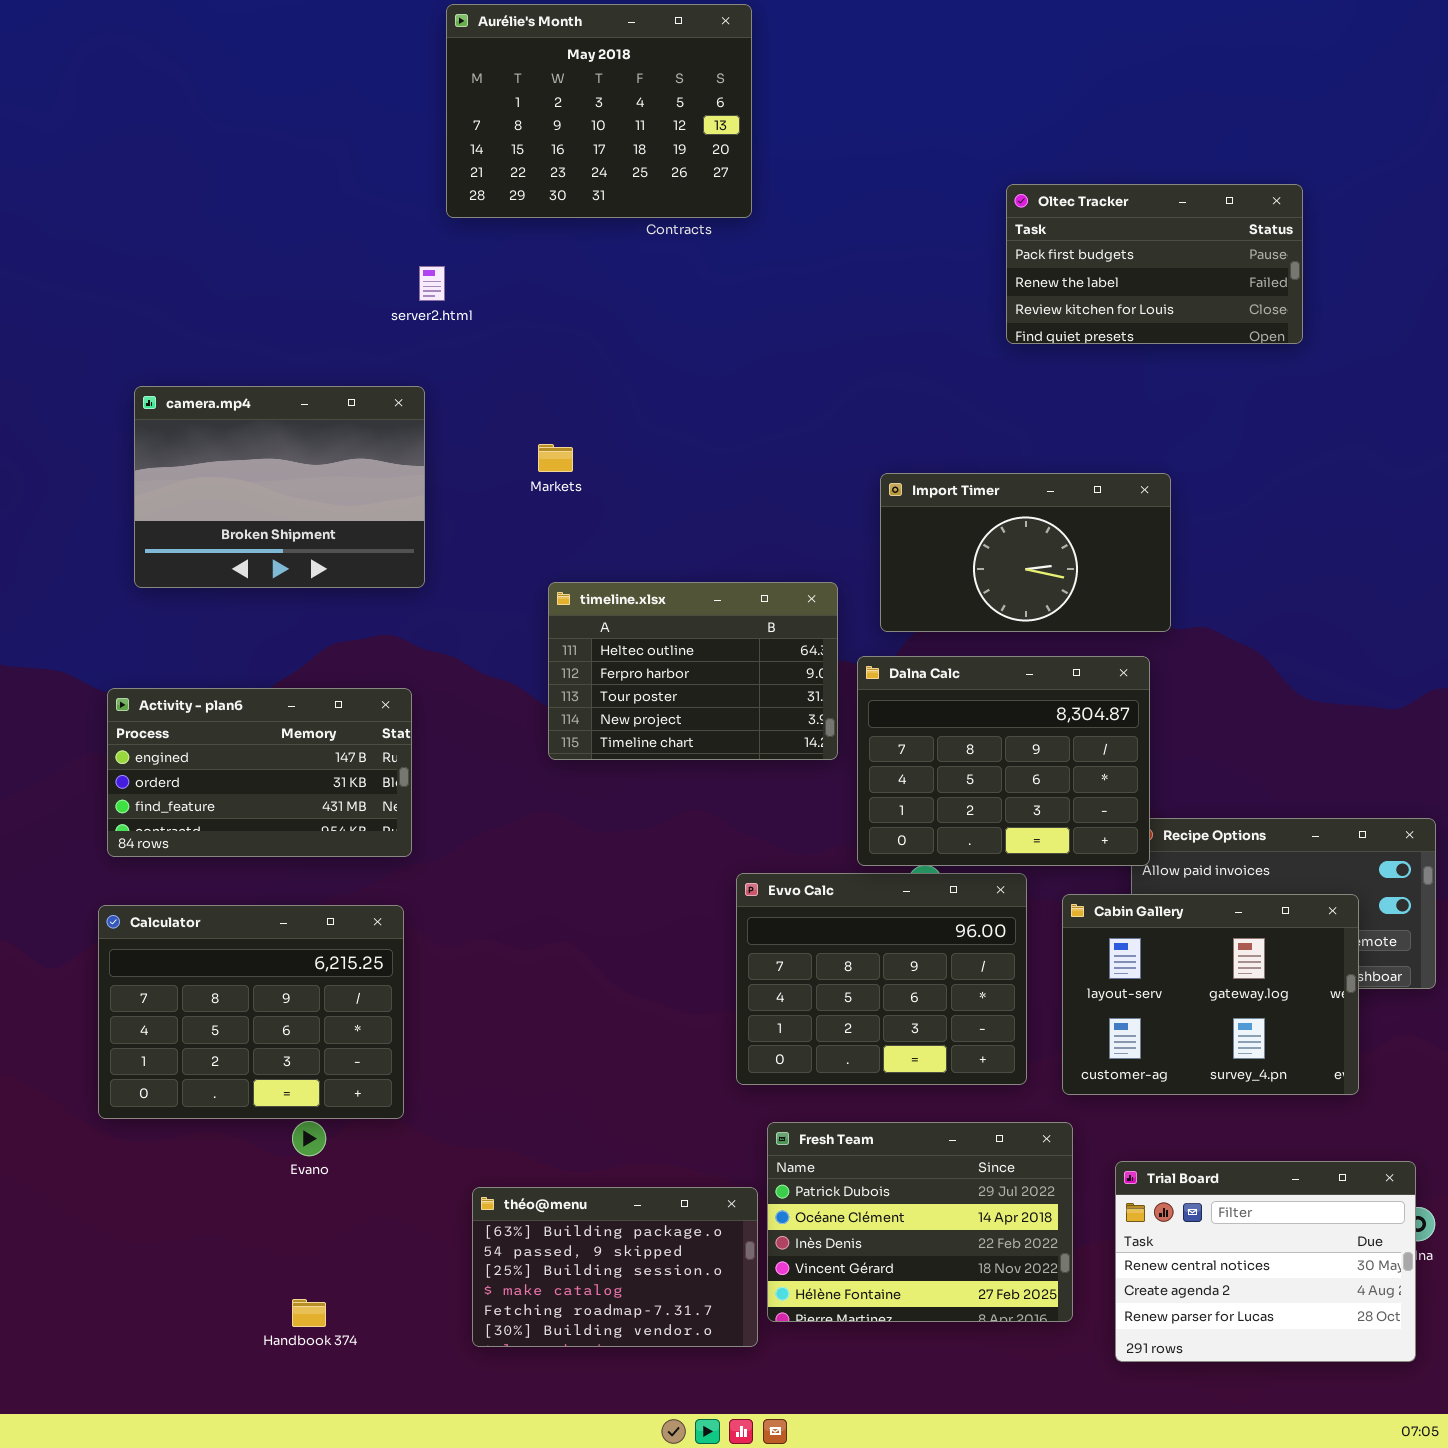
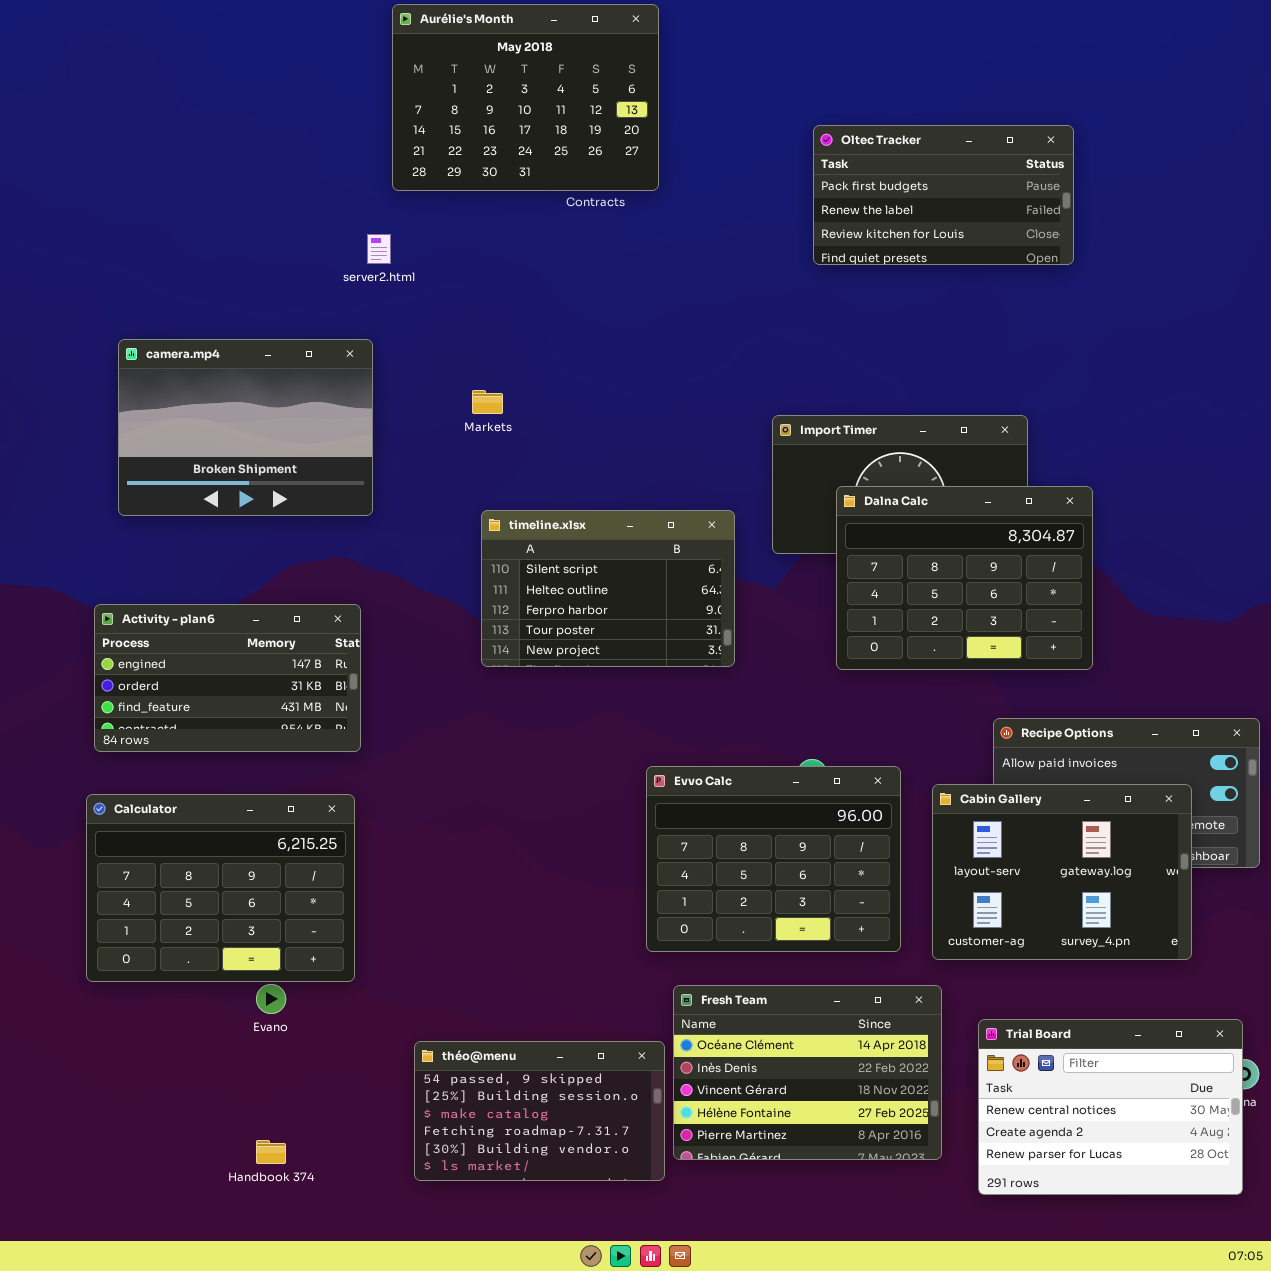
Oltec Tracker: [1006,184,1303,344] -> [813,125,1074,265], moved
timeline.xlsx: [548,582,838,760] -> [481,510,735,667], scrolled up 1 row
Dalna Calc: [857,656,1150,866] -> [836,486,1093,670], moved
Fresh Team: [767,1122,1073,1322] -> [673,985,942,1160], scrolled down 1 row
théo@menu: [472,1187,758,1347] -> [414,1041,665,1181], scrolled down 1 row

